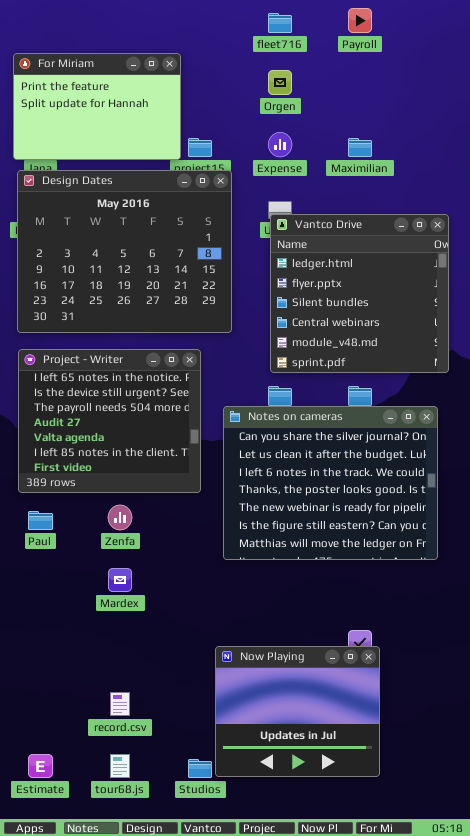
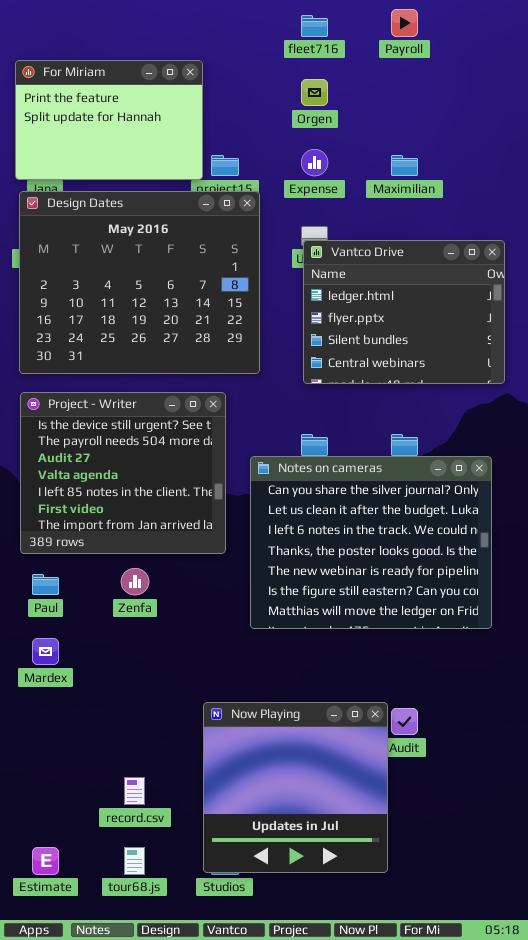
Vantco Drive: [270,214,449,373] -> [303,240,505,384], resized
Project - Writer: [18,349,201,493] -> [20,392,226,554], scrolled down 1 row
Mardex: [108,568,132,592] -> [32,638,59,665], moved
Now Playing: [215,646,380,777] -> [203,702,388,873], moved, resized

